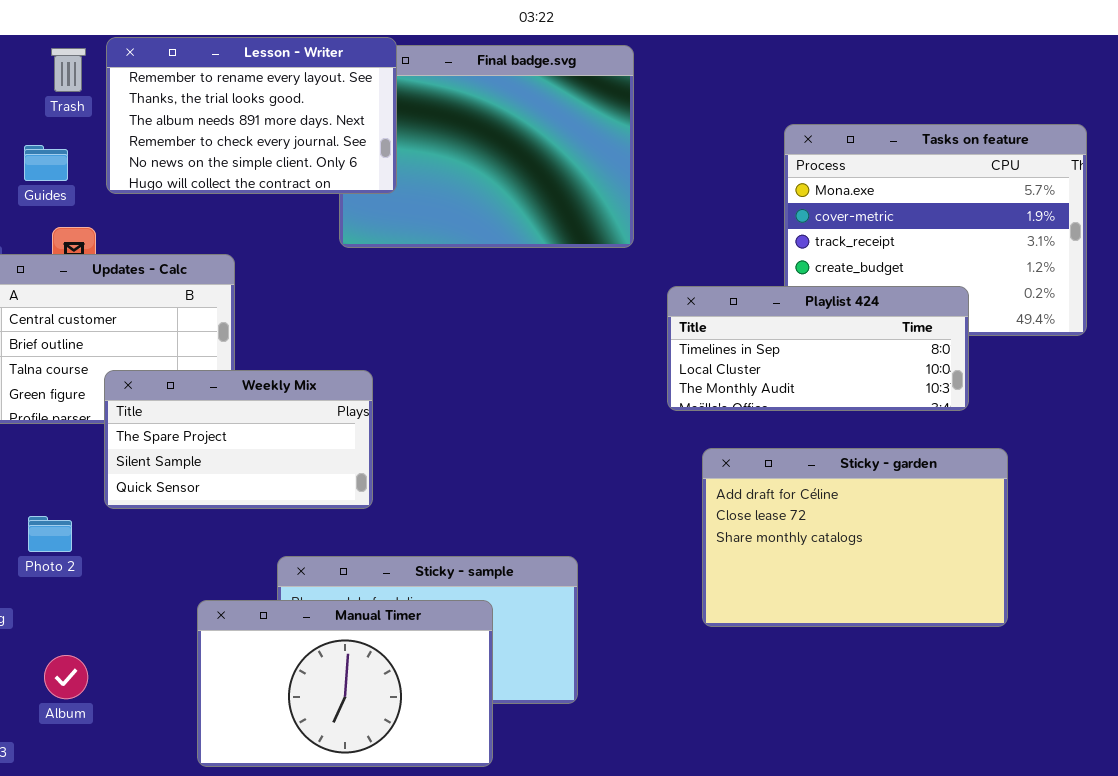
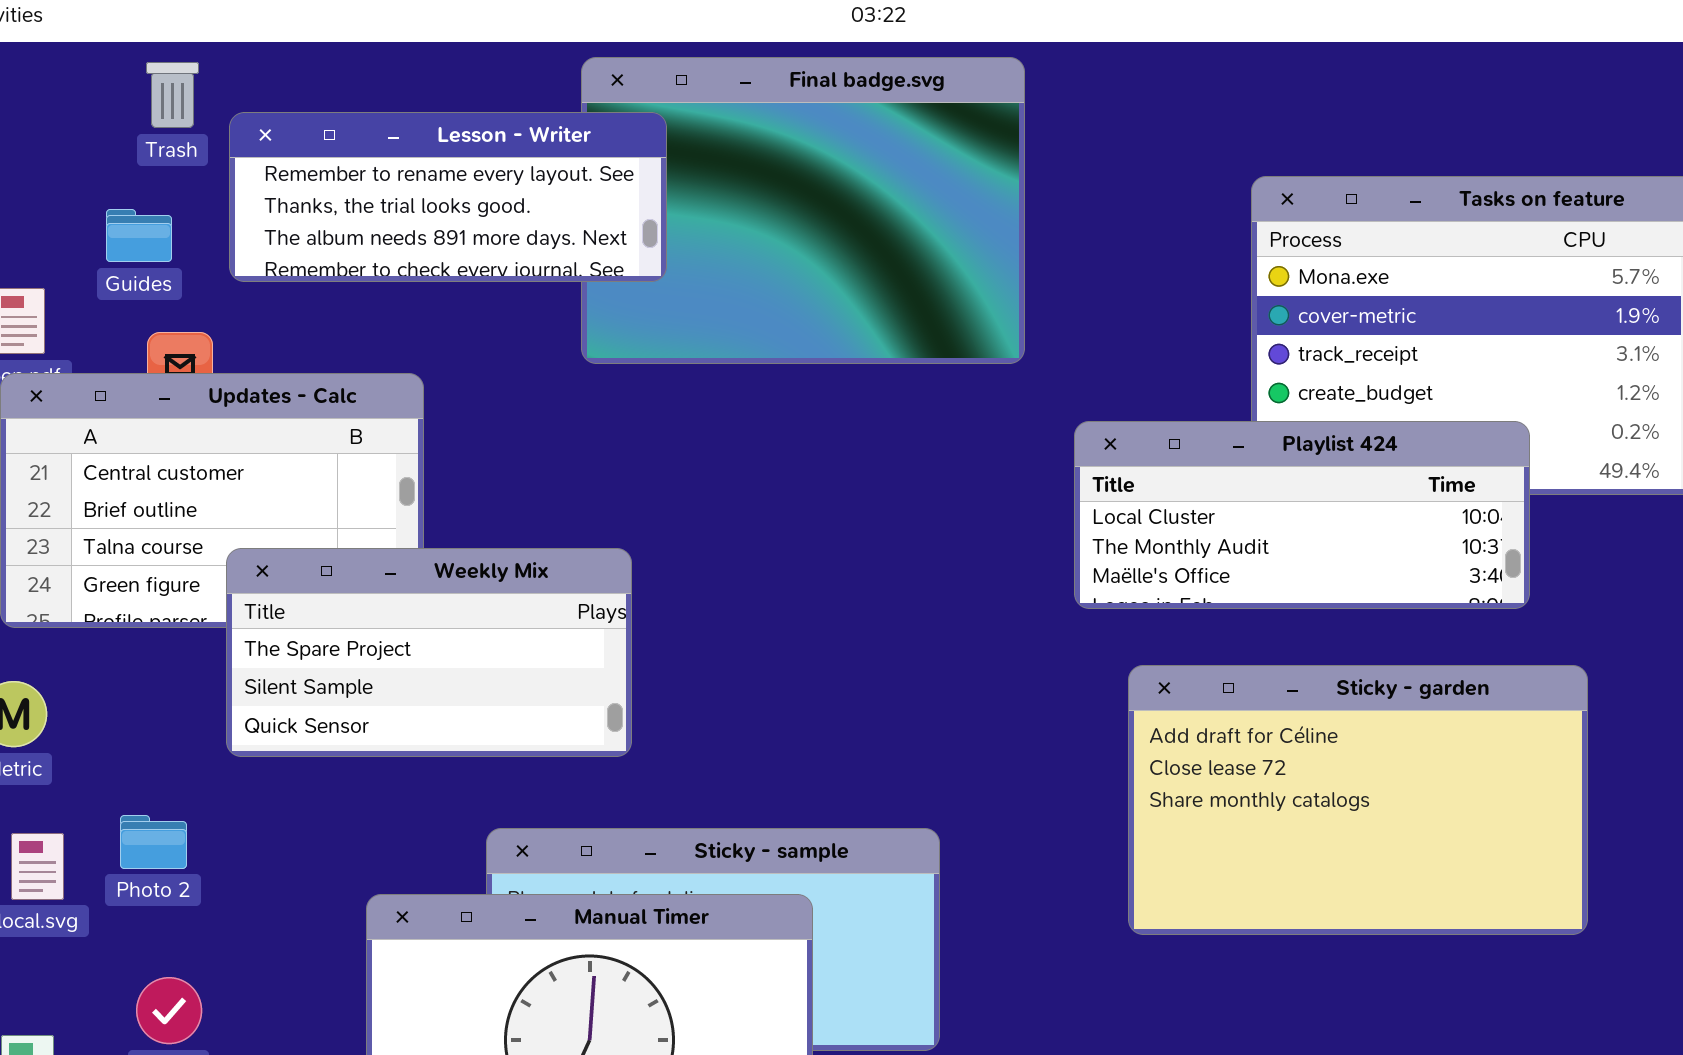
Lesson - Writer: [106,37,397,194] -> [229,112,667,282], resized
Playlist 424: [667,286,969,411] -> [1074,421,1530,609], scrolled down 1 row
Photo 2: [28,516,72,552] -> [120,815,187,869], moved

